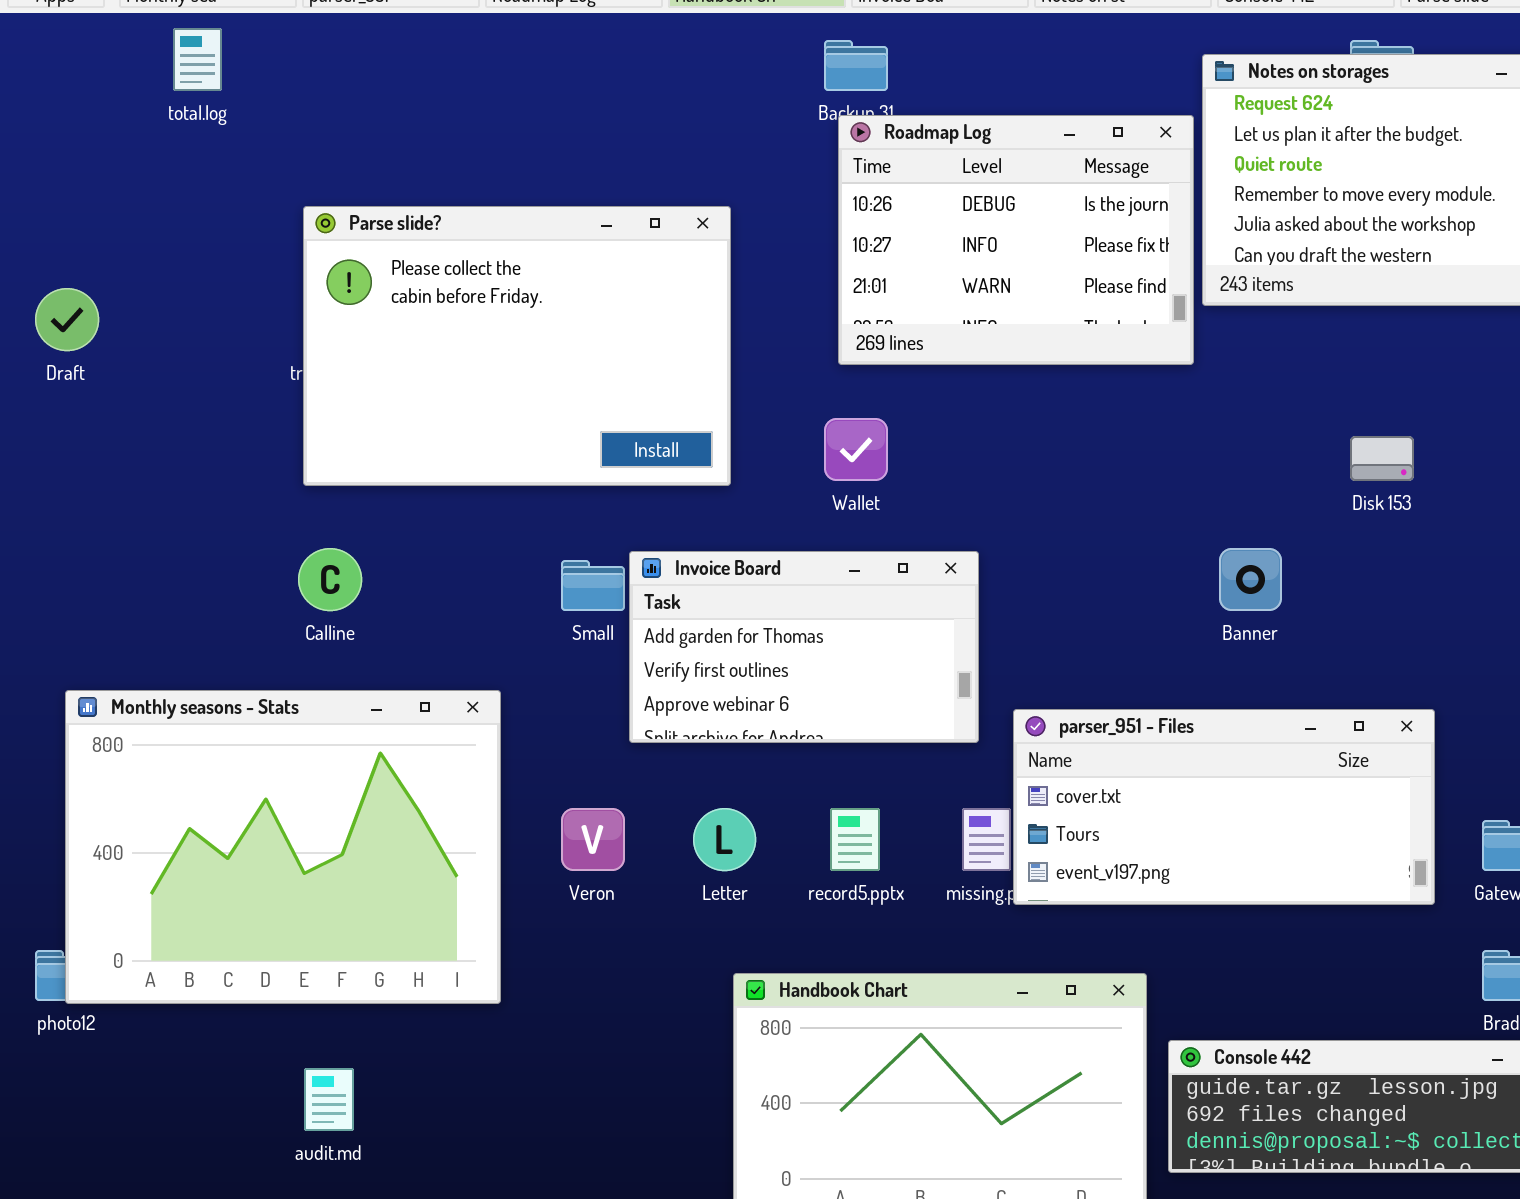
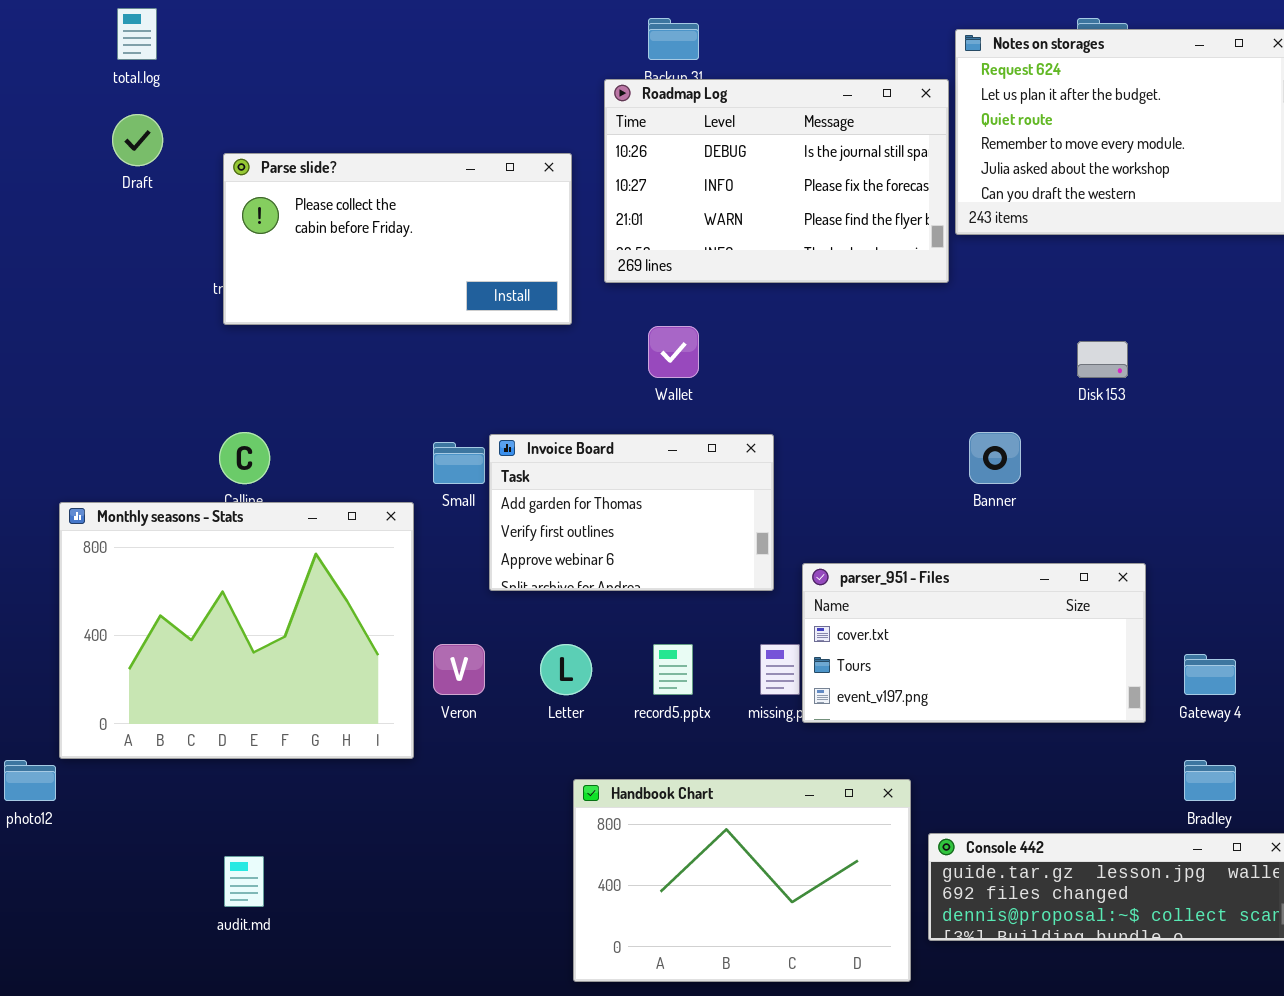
Roadmap Log: [838,115,1194,365] -> [604,79,949,283], resized
Parse slide?: [303,206,731,486] -> [223,153,572,325], resized
Draft: [35,288,99,351] -> [112,114,163,166], moved
Monthly seasons - Stats: [65,690,501,1004] -> [59,502,414,759], moved

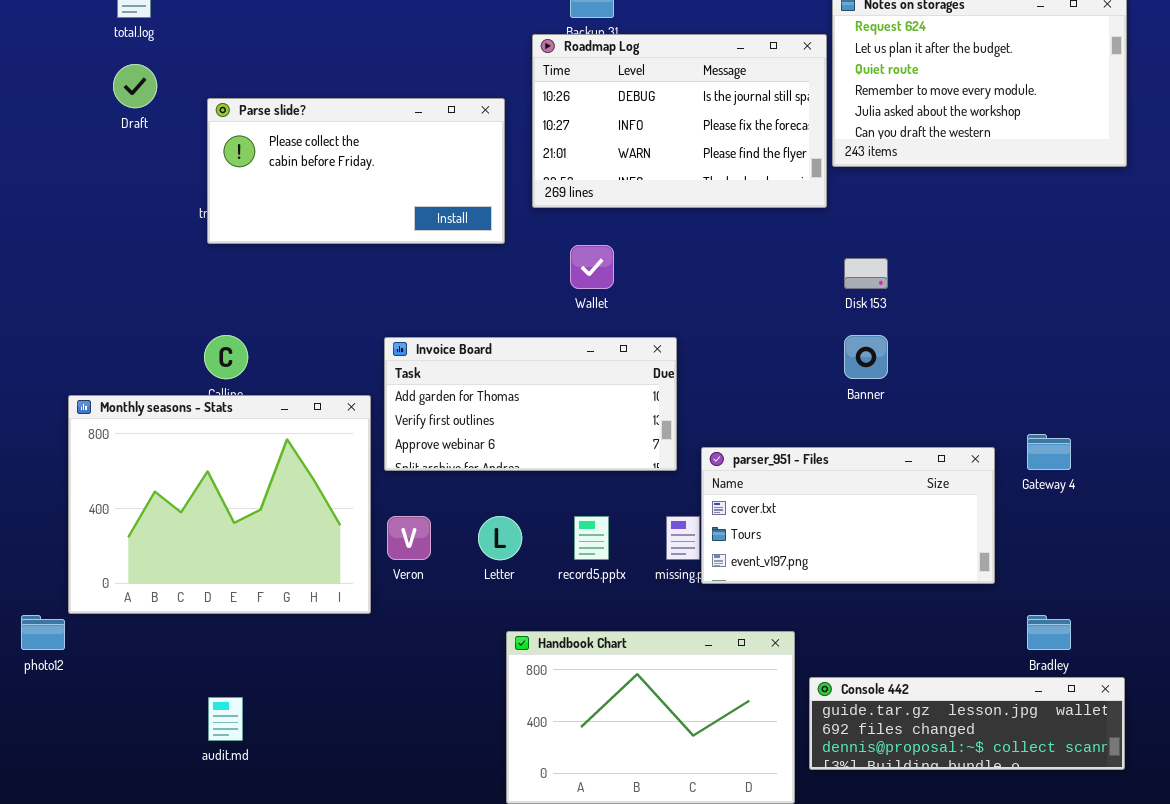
Disk 153: [1077,341,1128,378] -> [844,258,888,289], moved
Invoice Board: [489,434,774,591] -> [384,337,677,471], resized
Gateway 4: [1184,654,1236,695] -> [1027,434,1071,470], moved

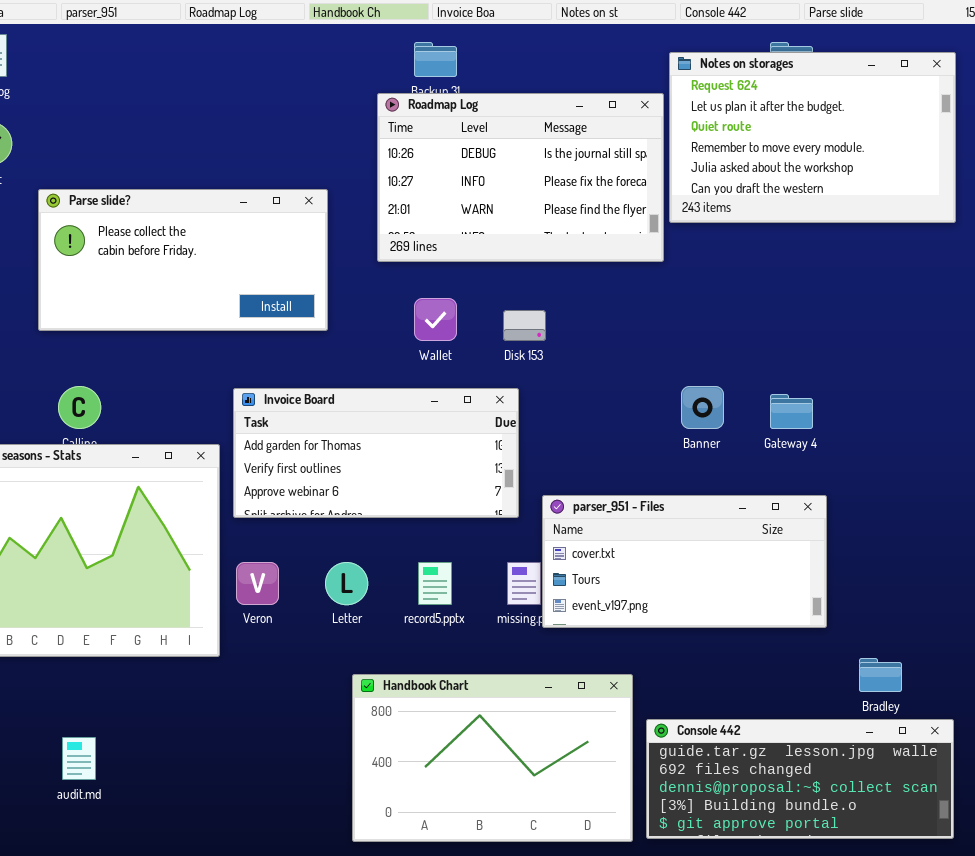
Parse slide?: [207,98,505,244] -> [38,189,328,331], moved
Disk 153: [844,258,888,289] -> [503,310,546,341], moved
Gateway 4: [1027,434,1071,470] -> [770,394,813,429], moved
Console 442: [809,677,1125,770] -> [646,719,954,839], resized

